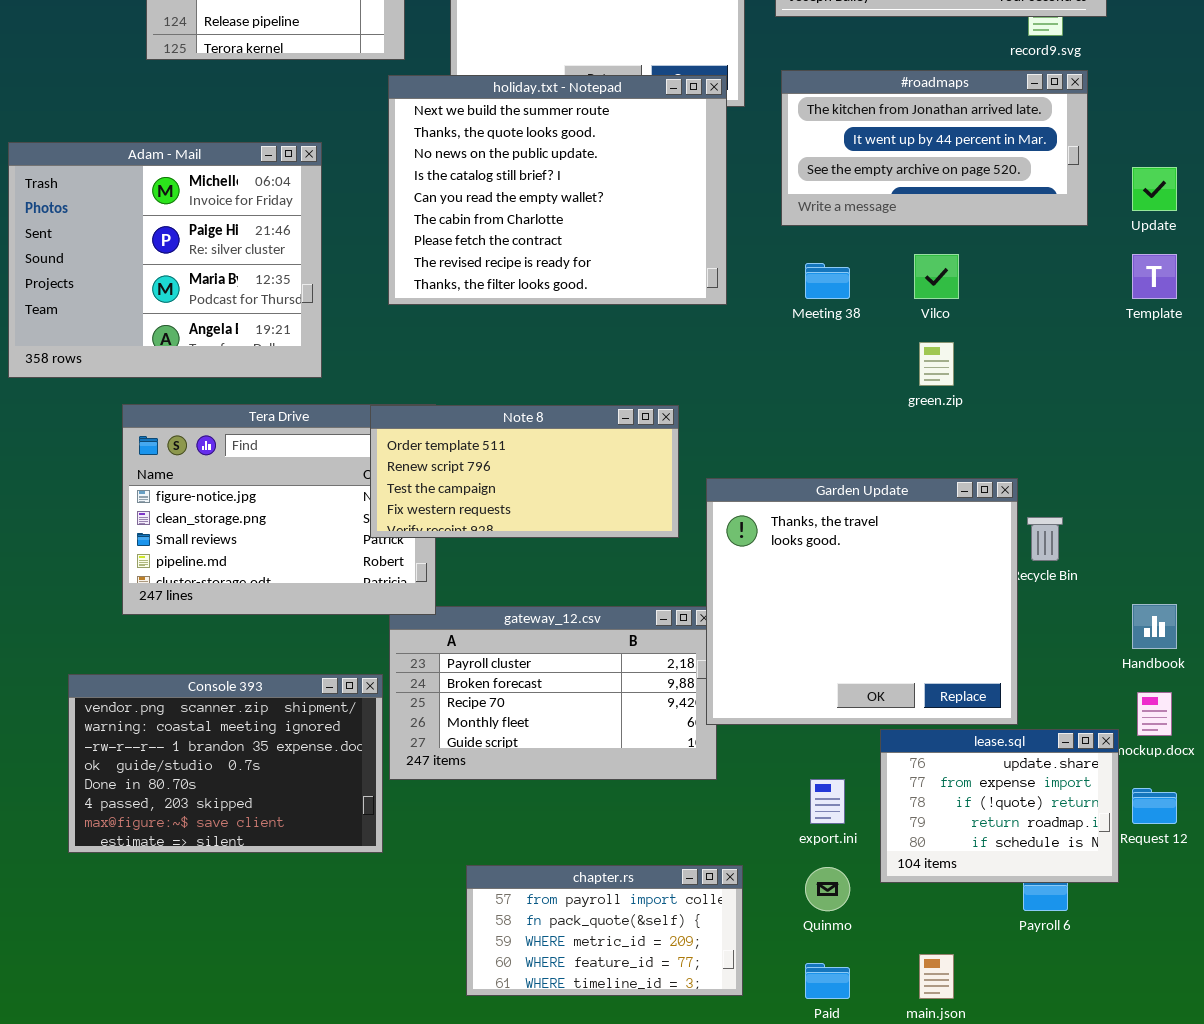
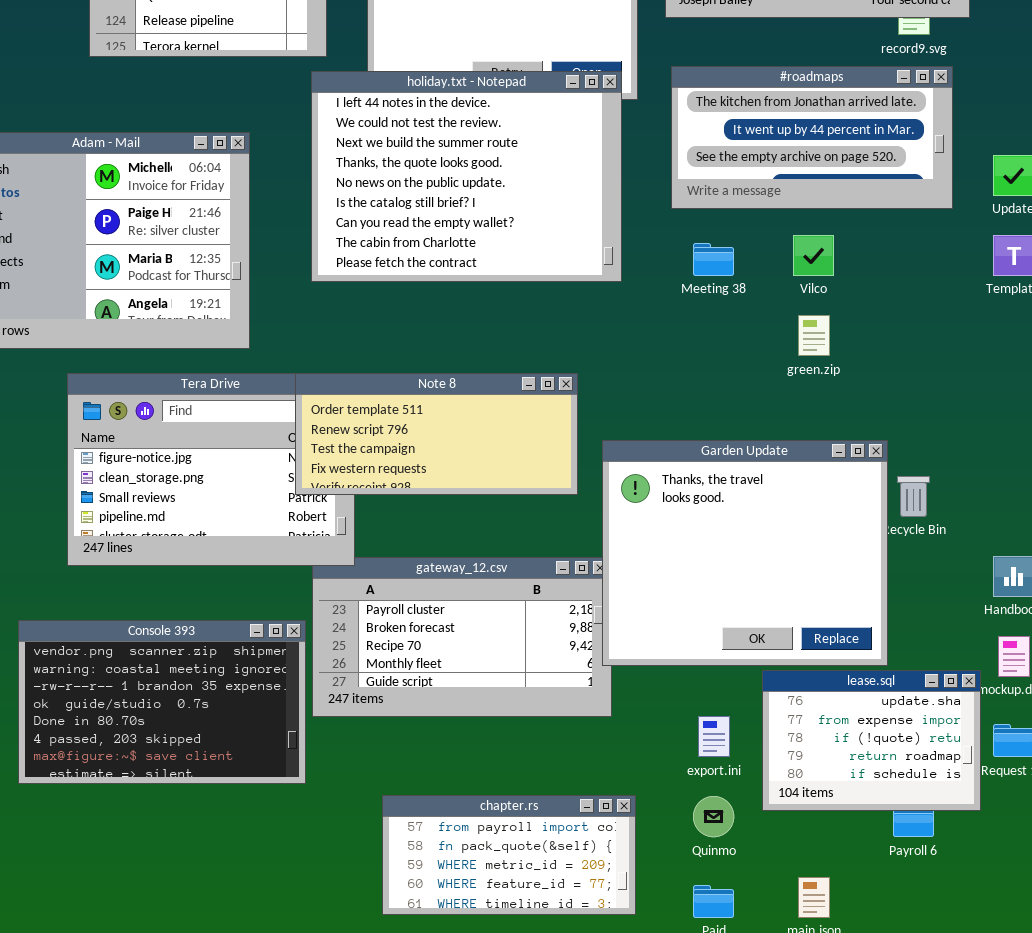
holiday.txt - Notepad: [388,75,727,305] -> [311,71,622,282], scrolled up 2 rows

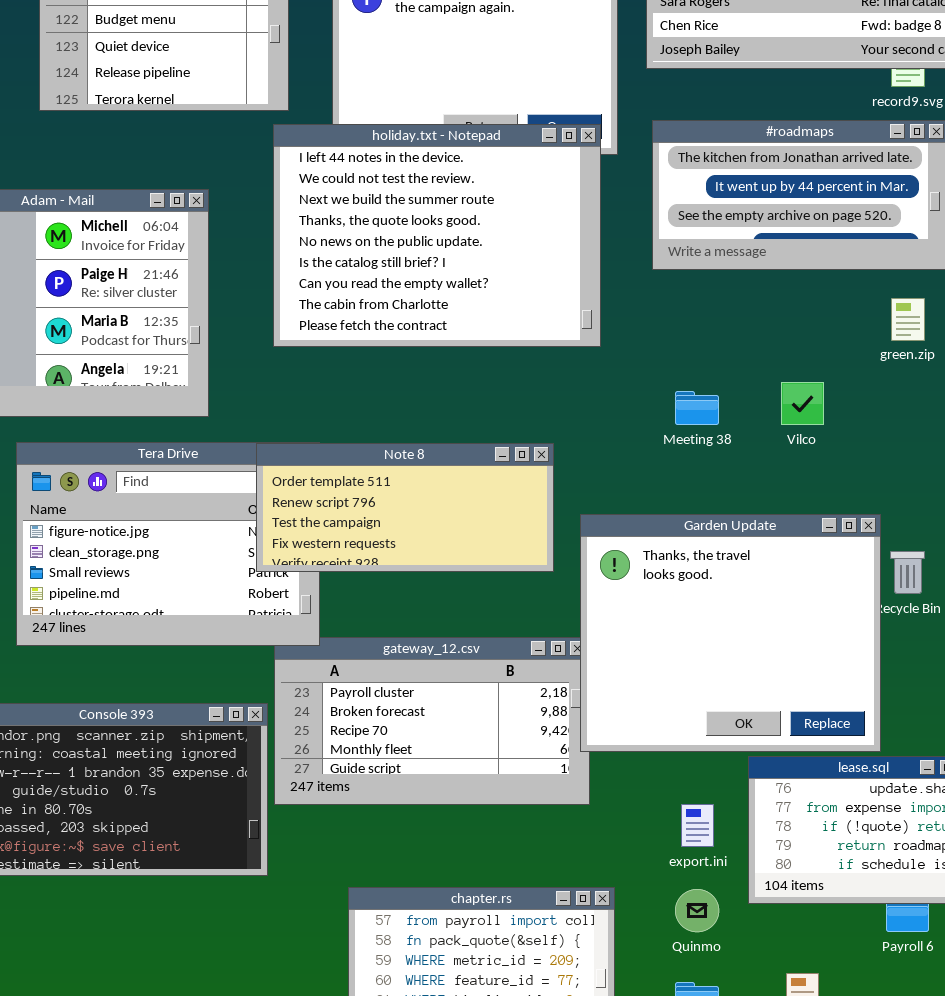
Vilco: [793,235,834,276] -> [781,382,824,425], moved
Meeting 38: [693,243,734,276] -> [675,391,719,425], moved
green.zip: [798,315,830,356] -> [891,298,925,341], moved

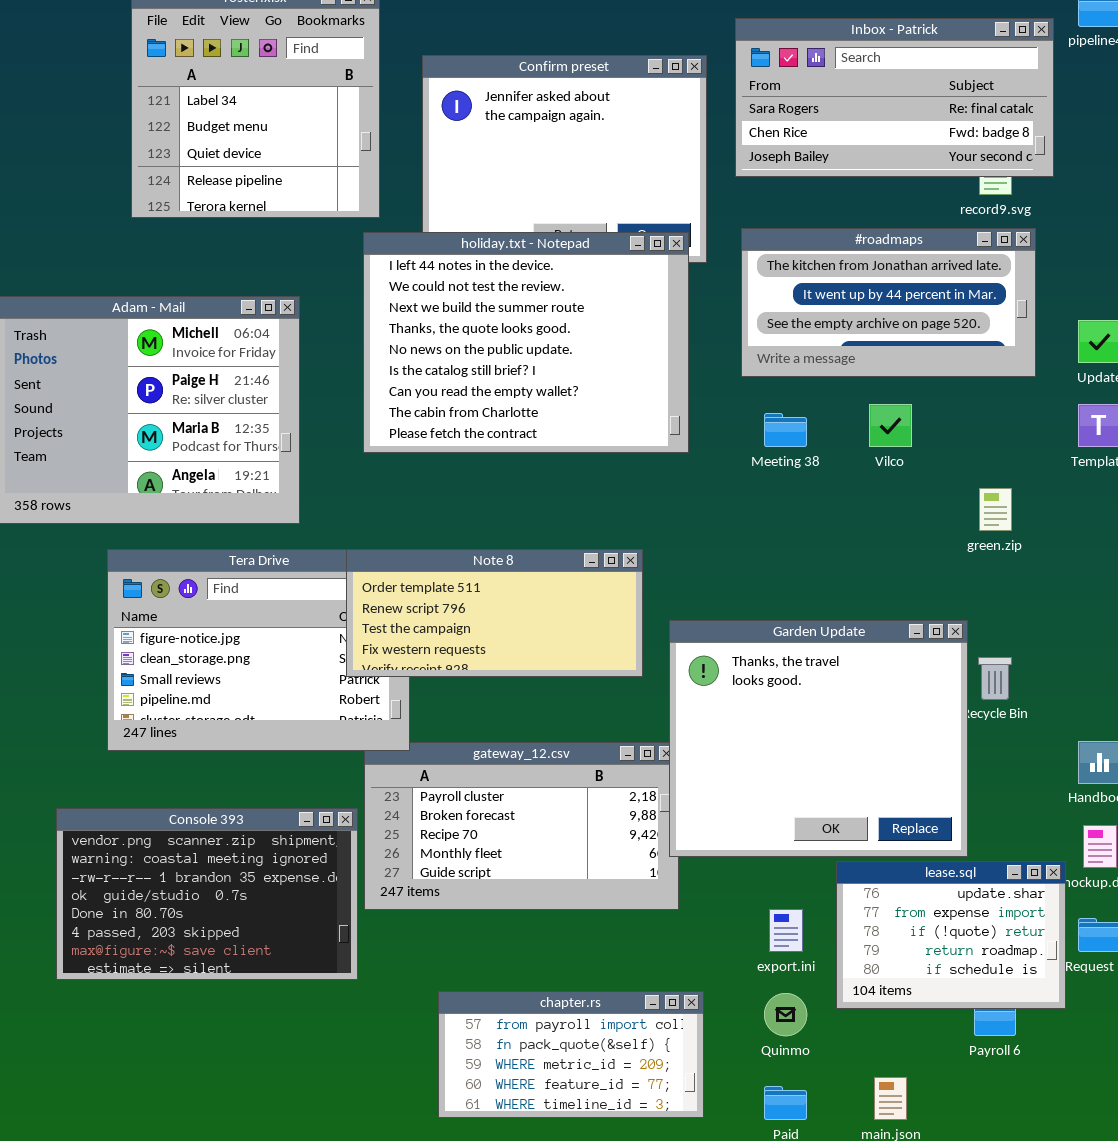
green.zip: [891,298,925,341] -> [979,488,1012,531], moved
Vilco: [781,382,824,425] -> [869,404,912,447], moved
Meeting 38: [675,391,719,425] -> [764,413,807,447], moved

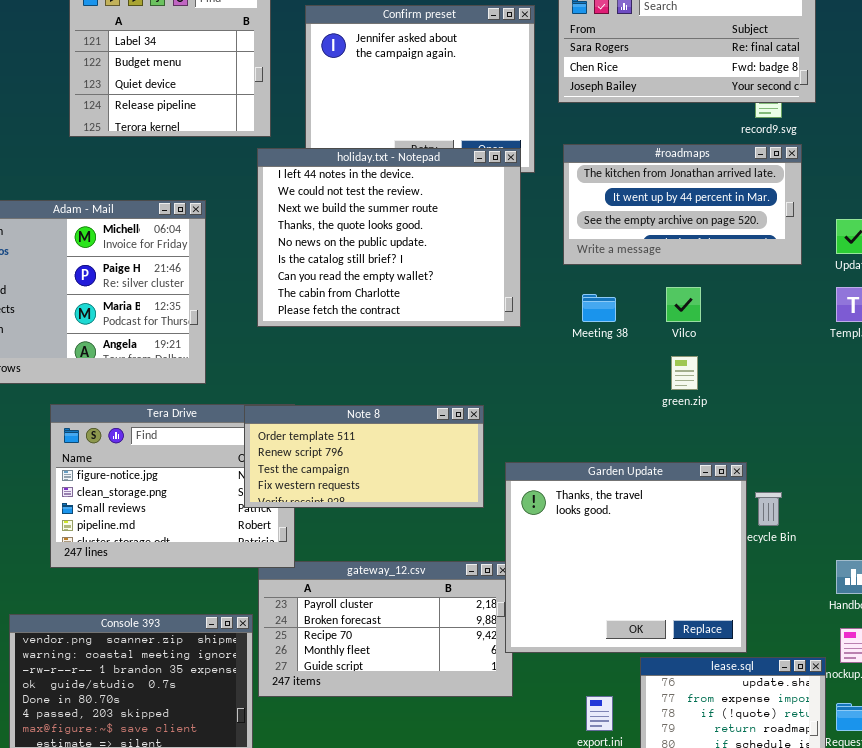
green.zip: [979,488,1012,531] -> [671,356,698,390], moved

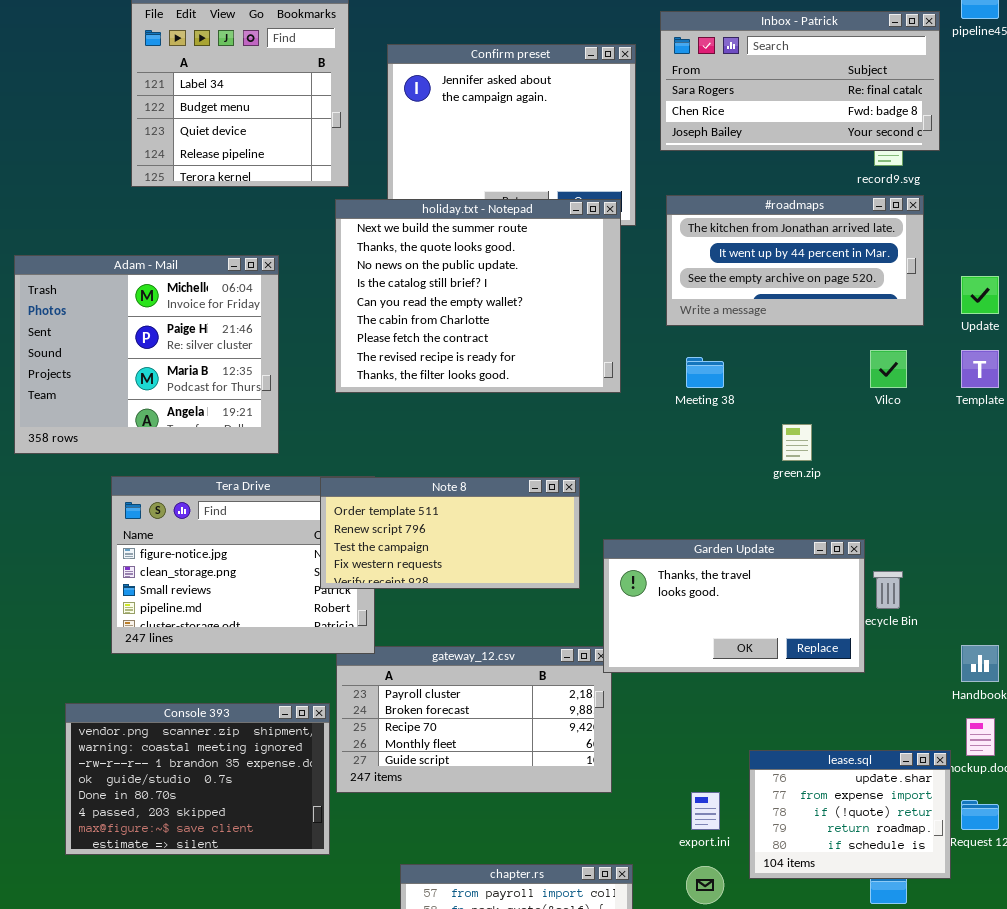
holiday.txt - Notepad: [257,148,521,327] -> [335,199,621,393], scrolled down 2 rows
Vilco: [666,287,701,322] -> [870,350,907,388], moved
Garden Update: [505,462,747,653] -> [603,539,865,673], resized

